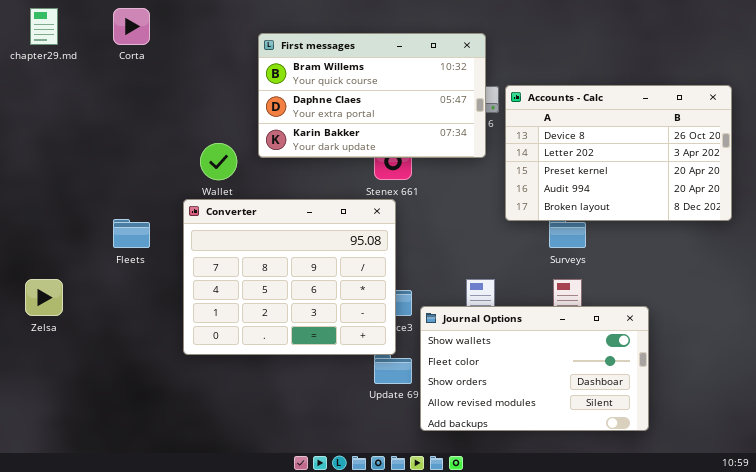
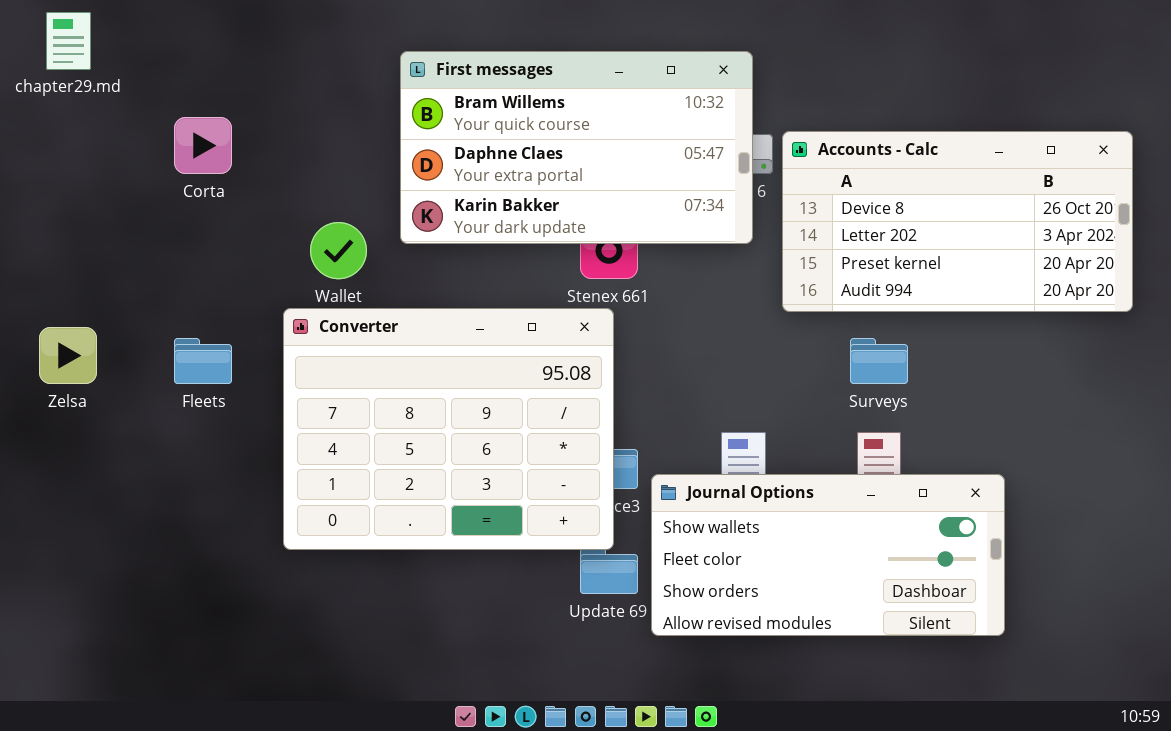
Corta: [113,8,150,45] -> [174,117,232,174], moved
Accounts - Calc: [505,85,732,221] -> [782,131,1133,312], resized
Zelsa: [25,279,63,316] -> [39,327,97,384], moved
Journal Options: [420,306,649,431] -> [651,474,1005,636], resized

